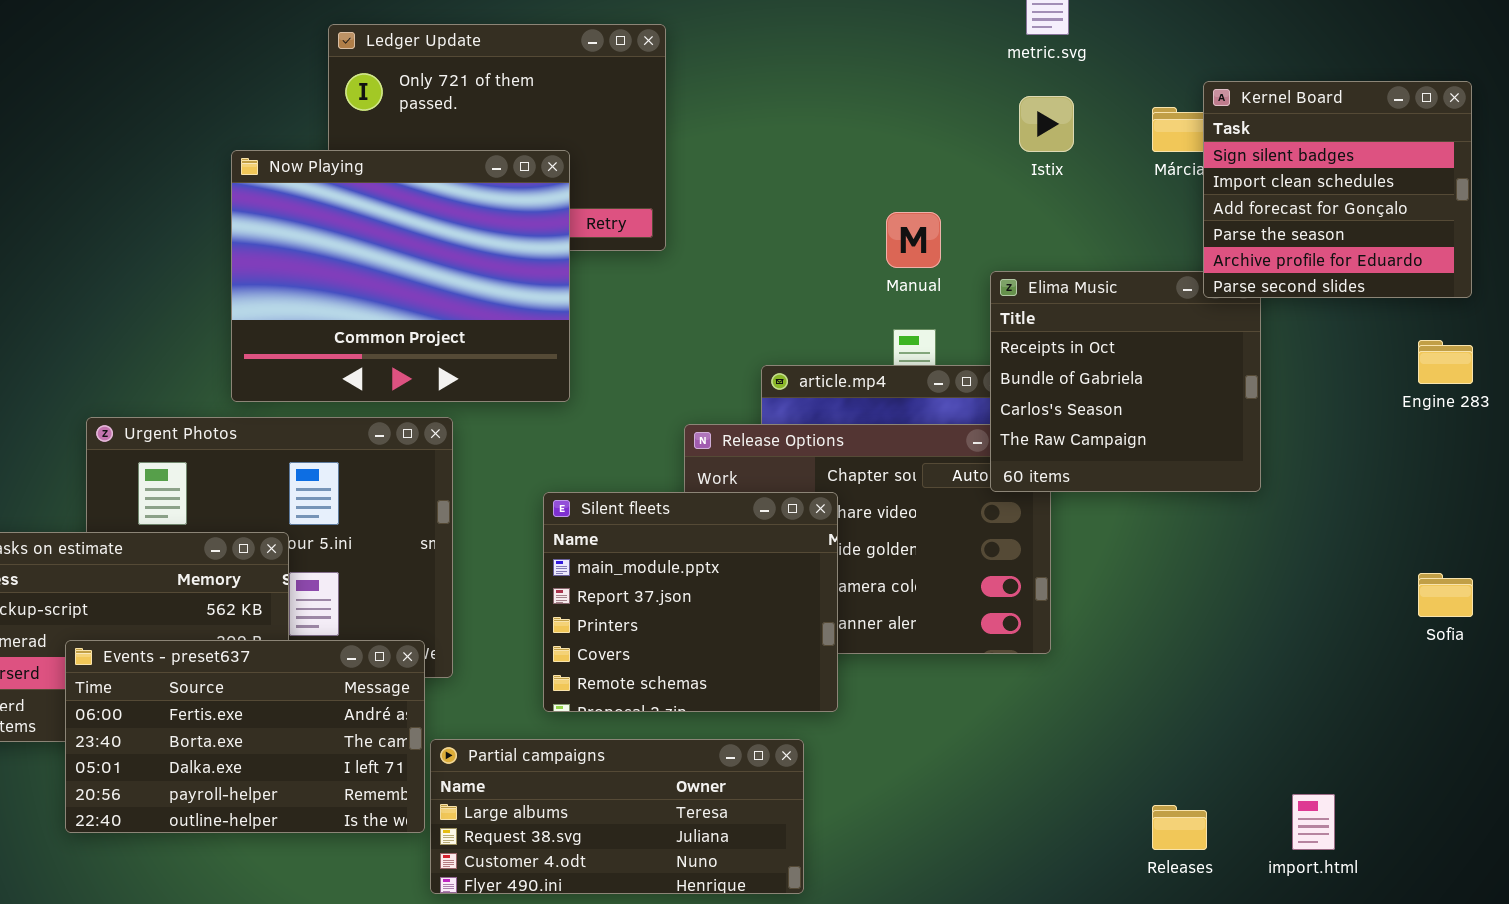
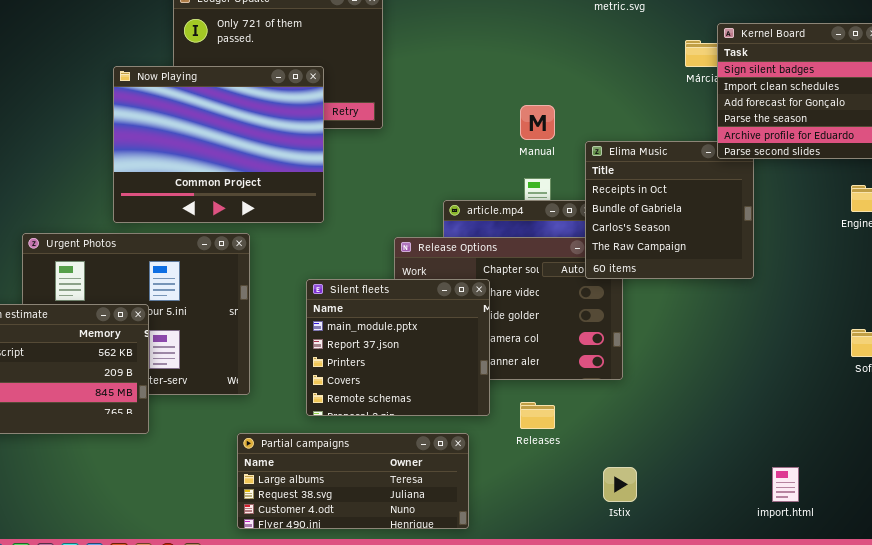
Istix: [1019,96,1074,152] -> [603,467,637,502], moved
Events - preset637: [65,640,425,833] -> none, closed
Releases: [1152,805,1207,850] -> [520,402,555,429], moved

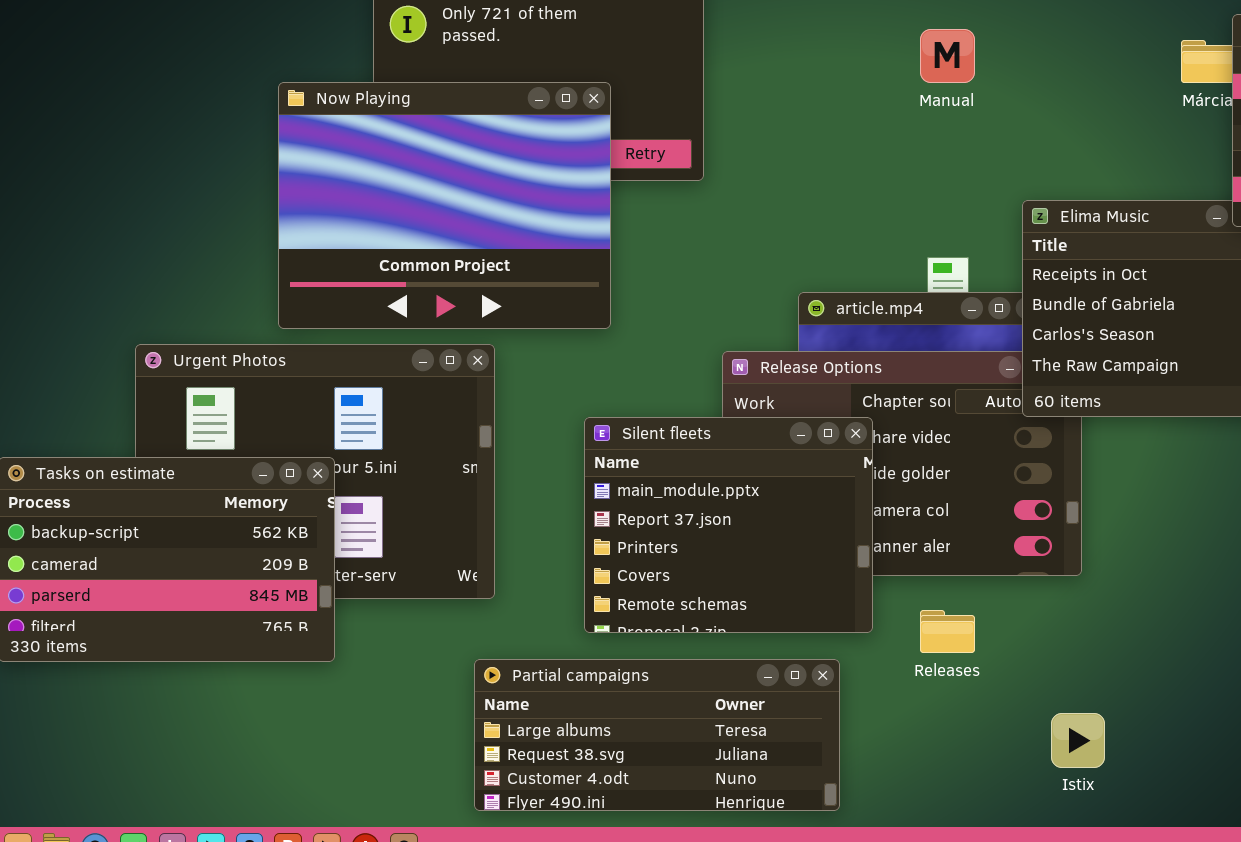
Manual: [520,105,555,140] -> [920,29,975,83], moved

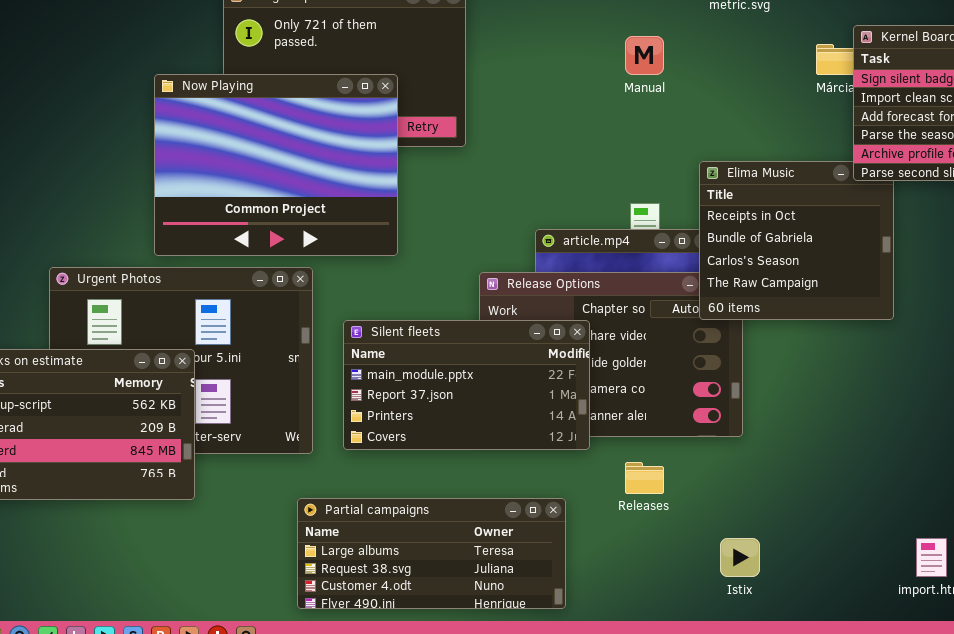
Silent fleets: [584,417,873,633] -> [343,320,590,450], resized

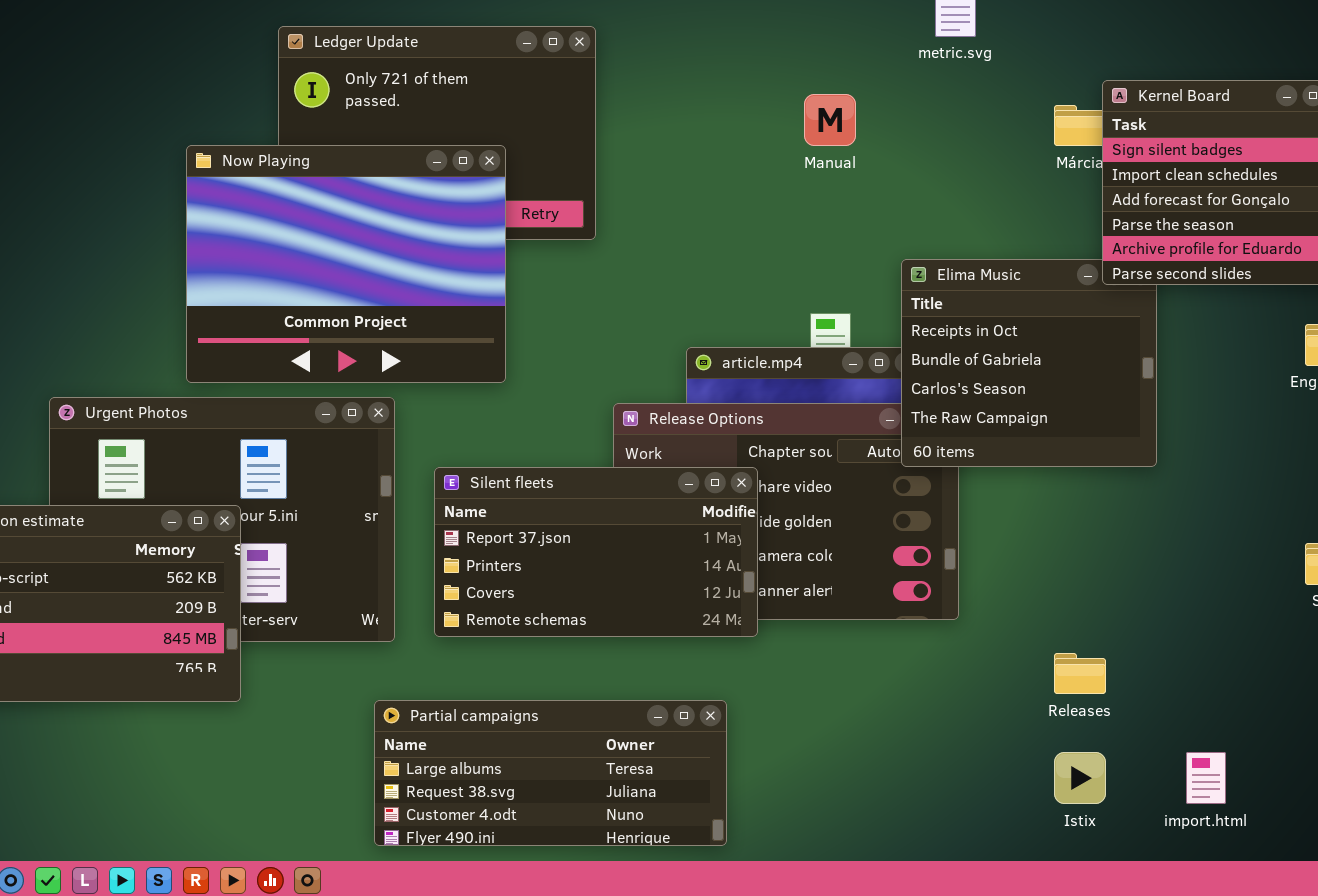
Silent fleets: [343,320,590,450] -> [434,467,758,637], scrolled down 1 row
Releases: [625,462,664,494] -> [1054,653,1106,694], moved
Istix: [720,538,760,577] -> [1054,752,1106,804], moved

